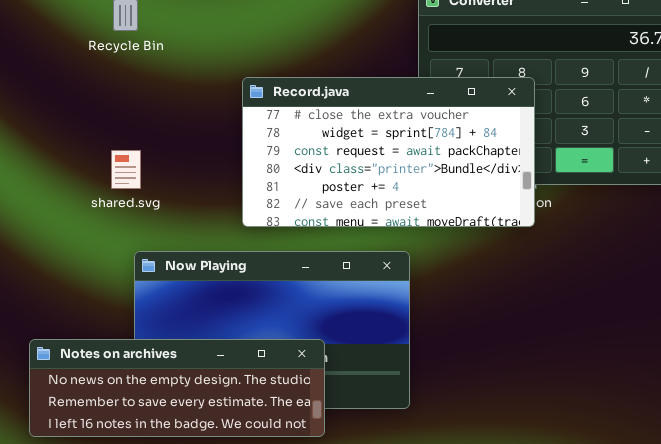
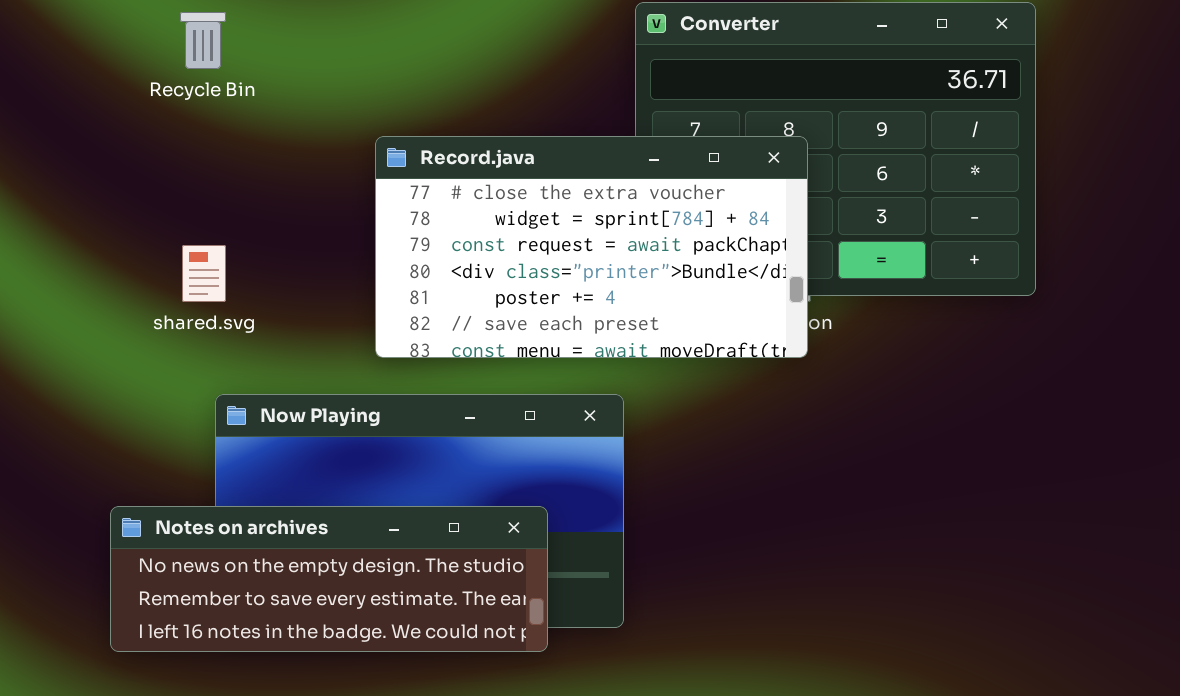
Notes on archives: [29,339,325,437] -> [110,506,548,652], moved

